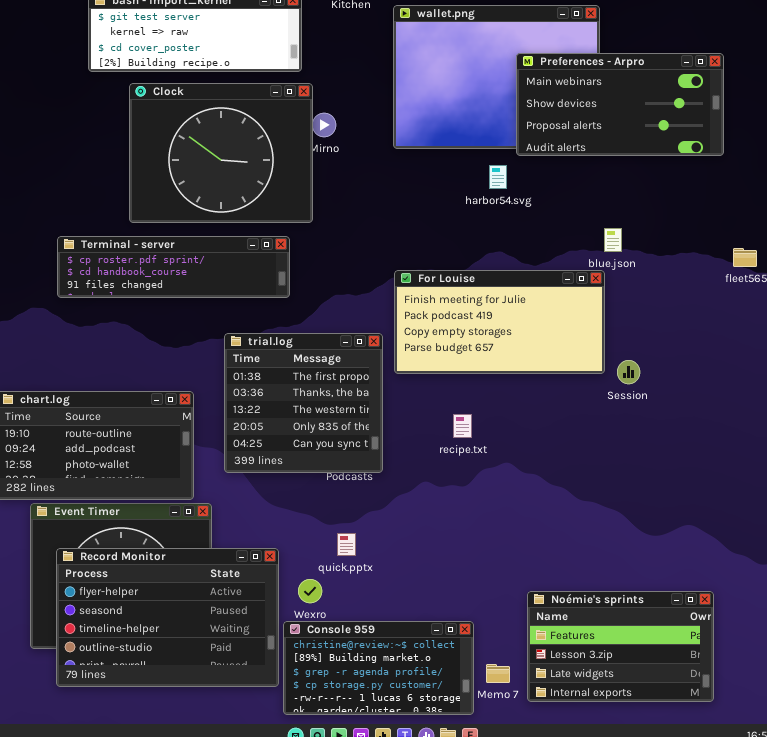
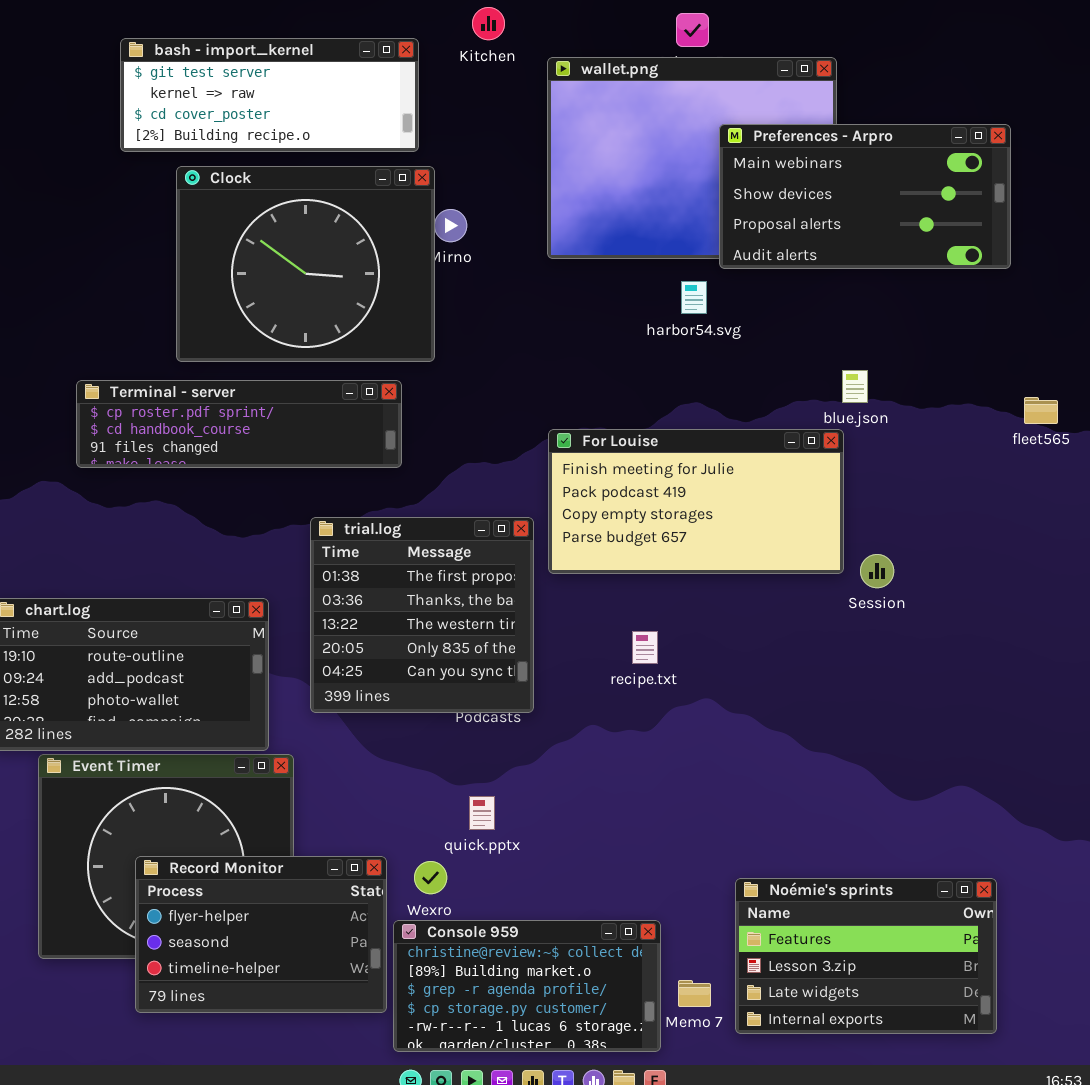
Record Monitor: [56,548,279,687] -> [135,856,387,1013], resized

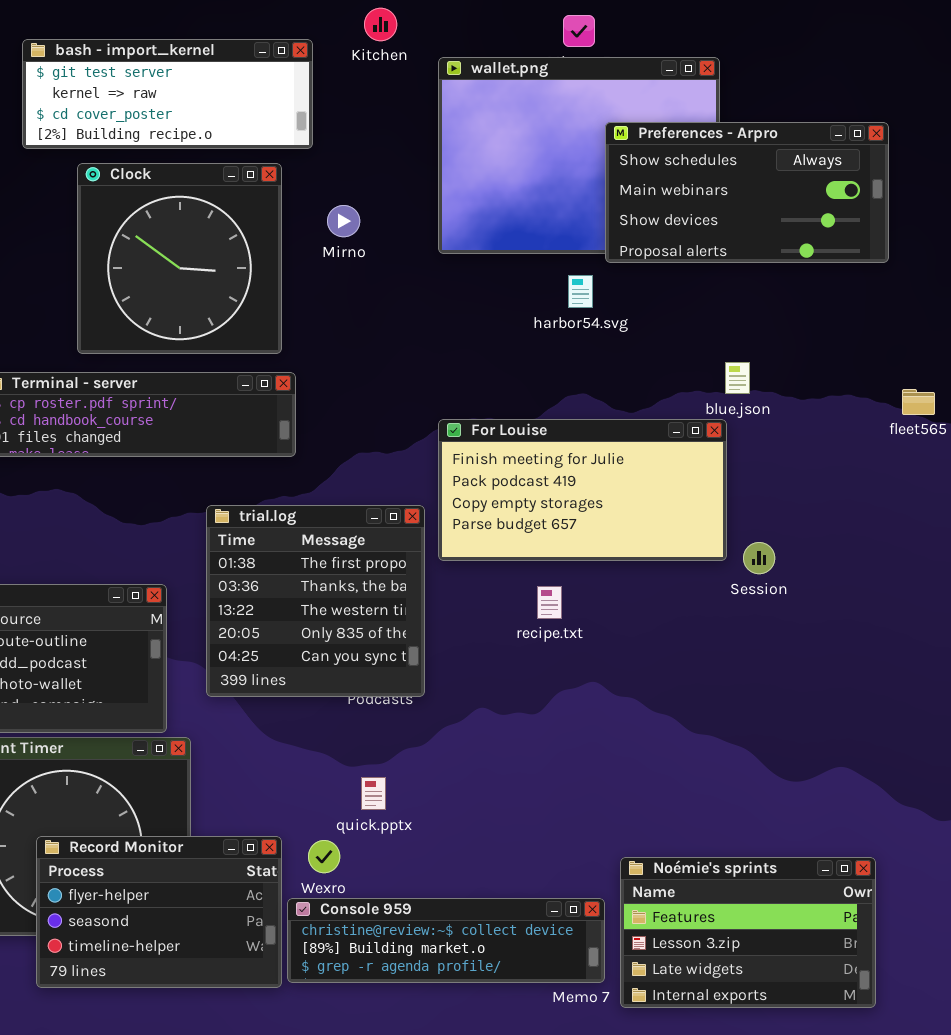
Preferences - Arpro: [719,124,1011,269] -> [605,122,889,263], scrolled up 1 row
Clock: [176,166,435,362] -> [77,163,282,354], resized
recipe.txt: [632,631,658,664] -> [537,586,562,619], moved
Console 959: [393,920,661,1052] -> [287,898,605,983], resized

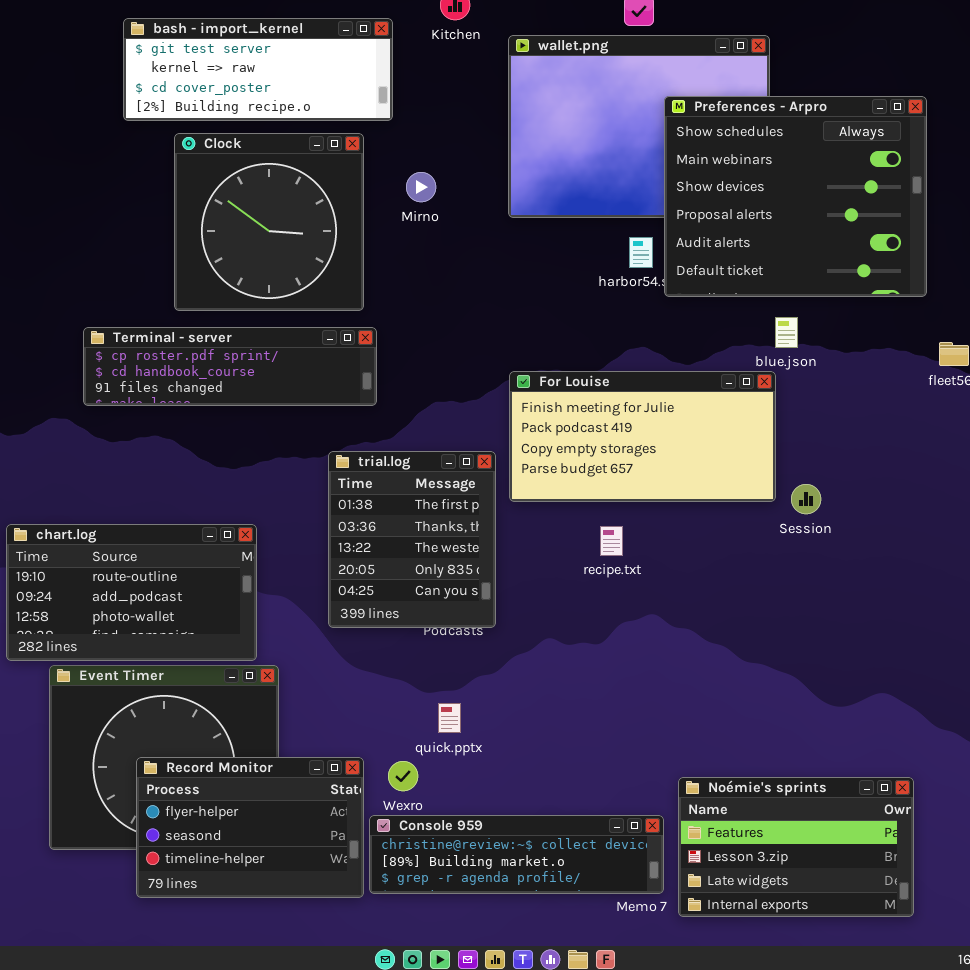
Preferences - Arpro: [605,122,889,263] -> [664,96,927,297], resized
trial.log: [206,505,425,697] -> [328,451,496,628], resized

